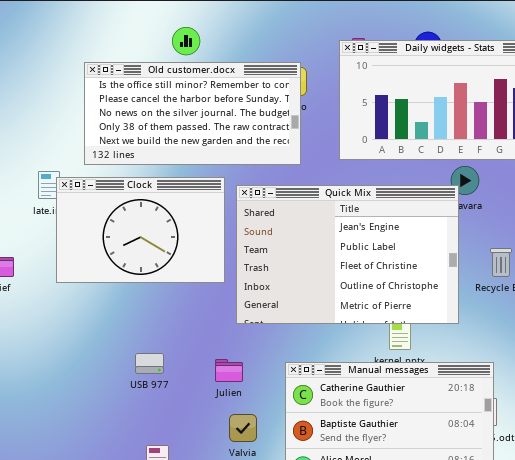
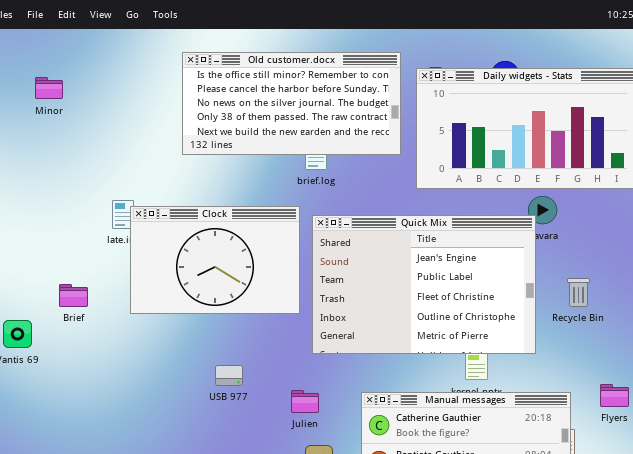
Old customer.docx: [84,62,301,165] -> [182,52,401,155], moved
USB 977: [135,353,164,374] -> [215,365,243,386], moved

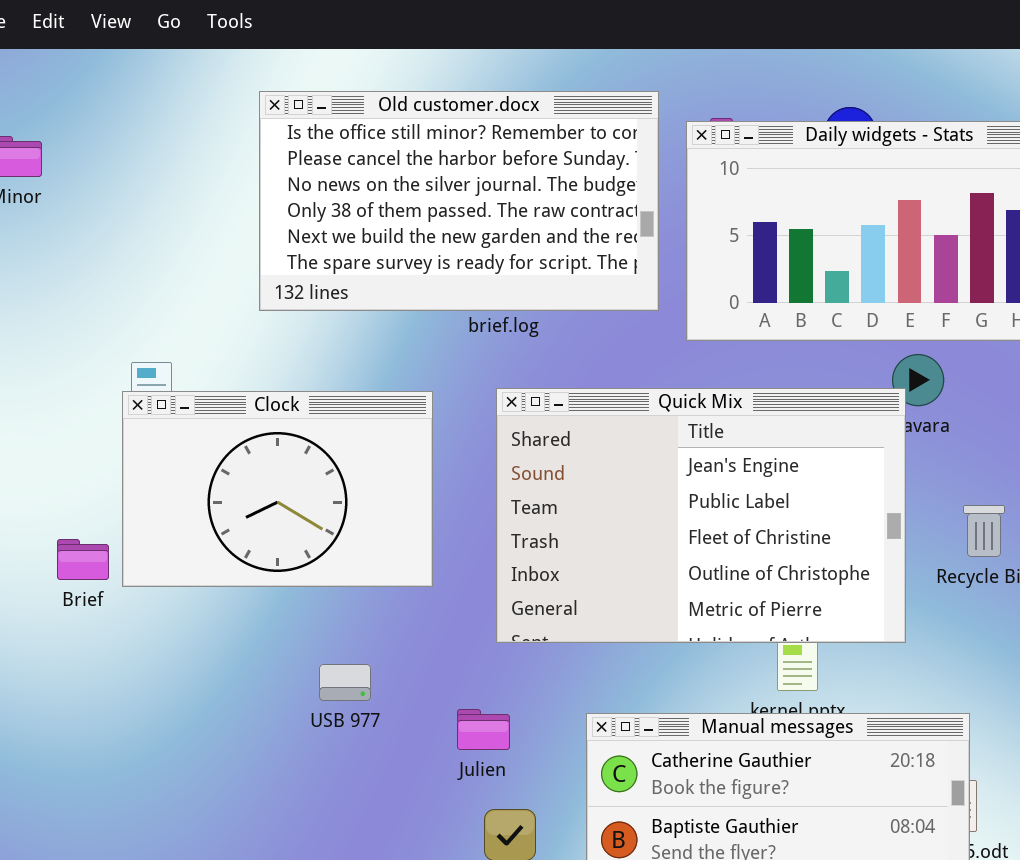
Old customer.docx: [182,52,401,155] -> [259,91,659,311], resized
Clock: [130,206,300,314] -> [122,391,433,587], moved
Brief: [59,284,88,307] -> [57,539,109,580], moved

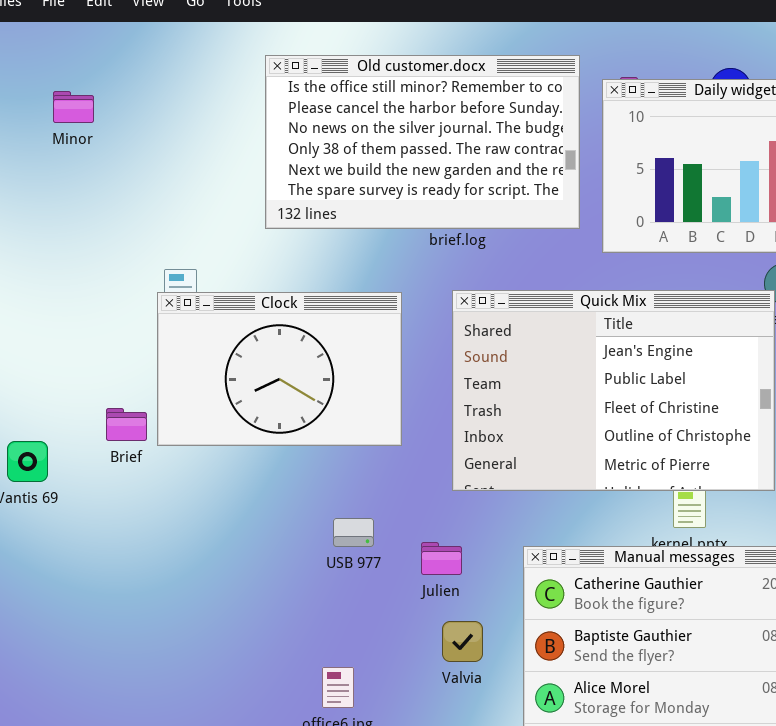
USB 977: [319,664,371,701] -> [333,518,374,547], moved

